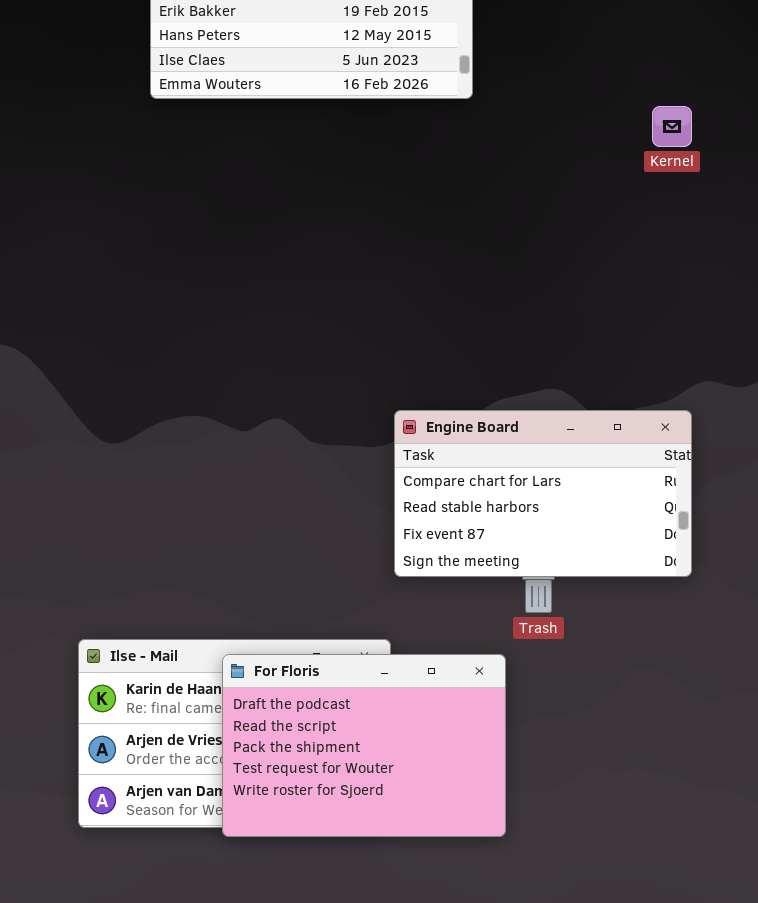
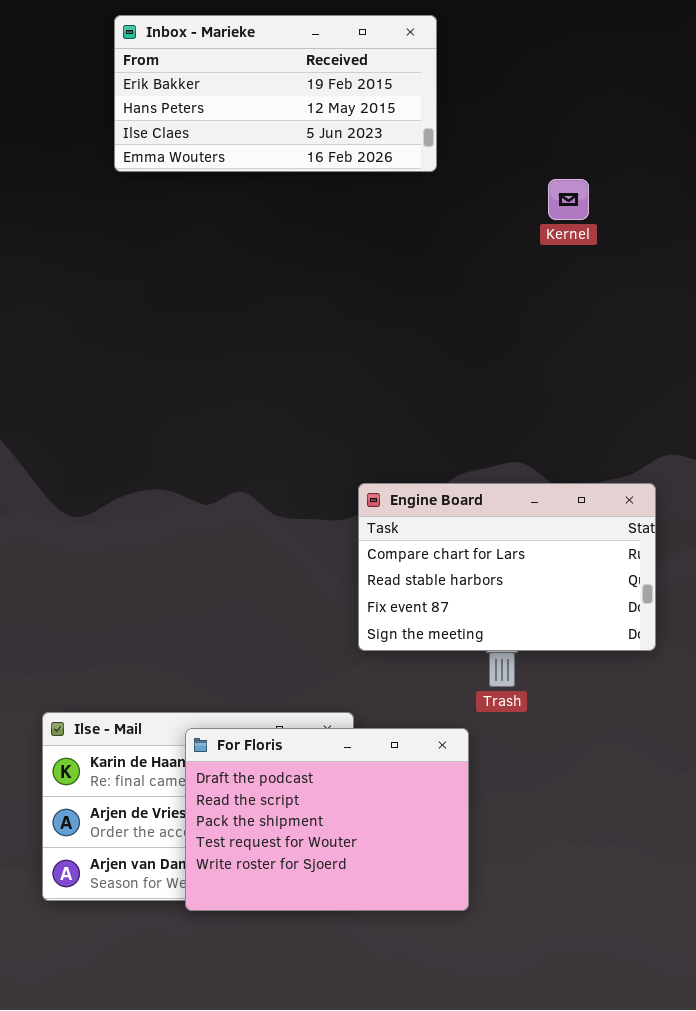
Kernel: [652,106,692,147] -> [548,179,589,220], moved

